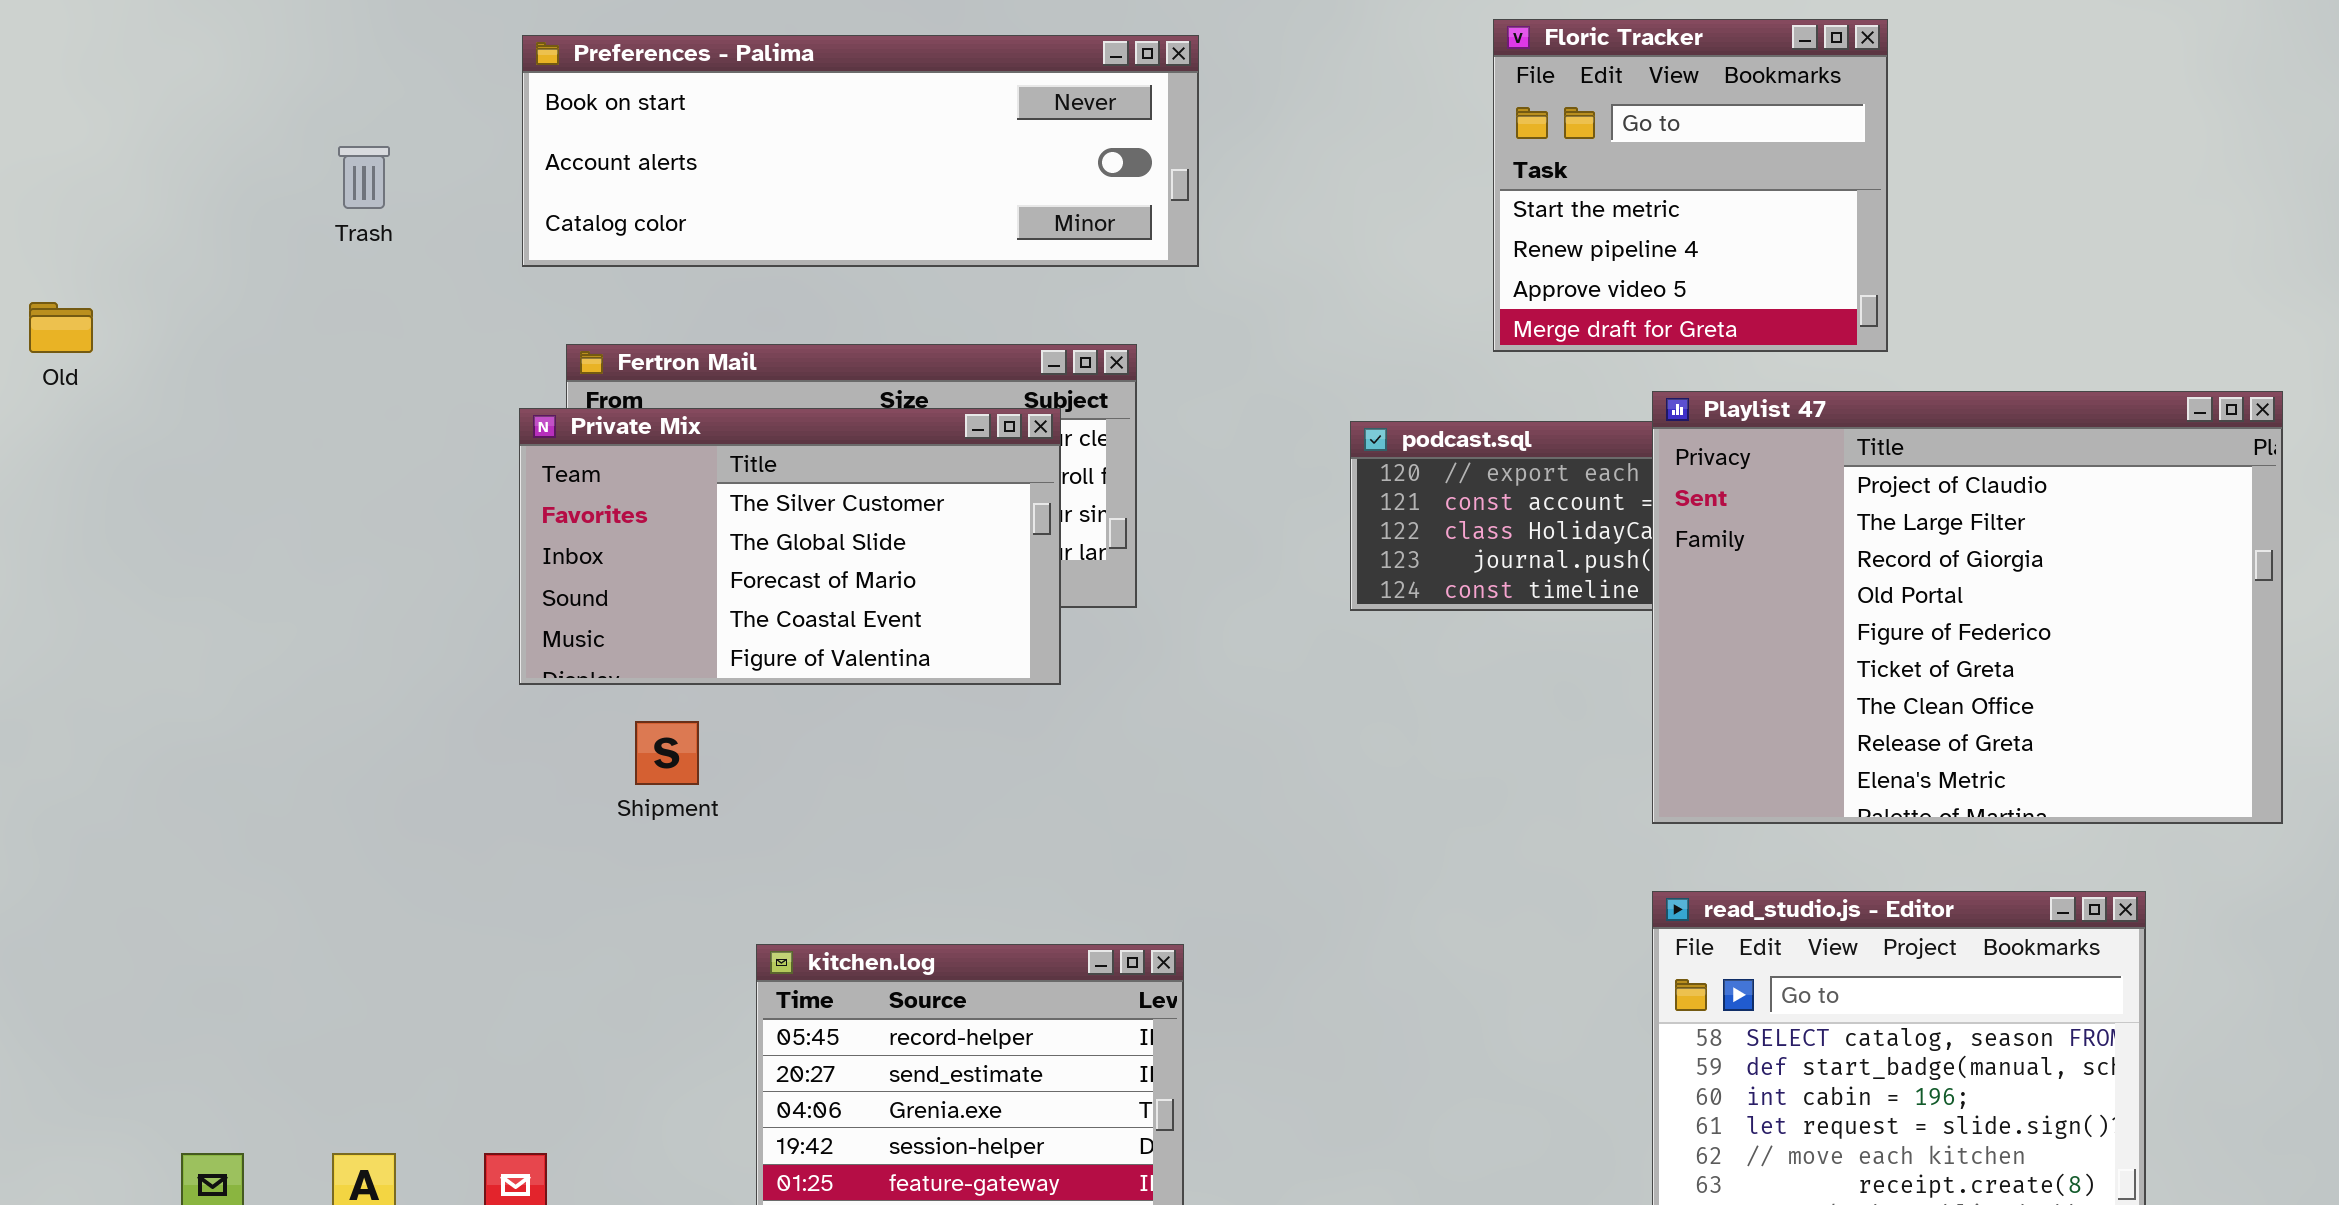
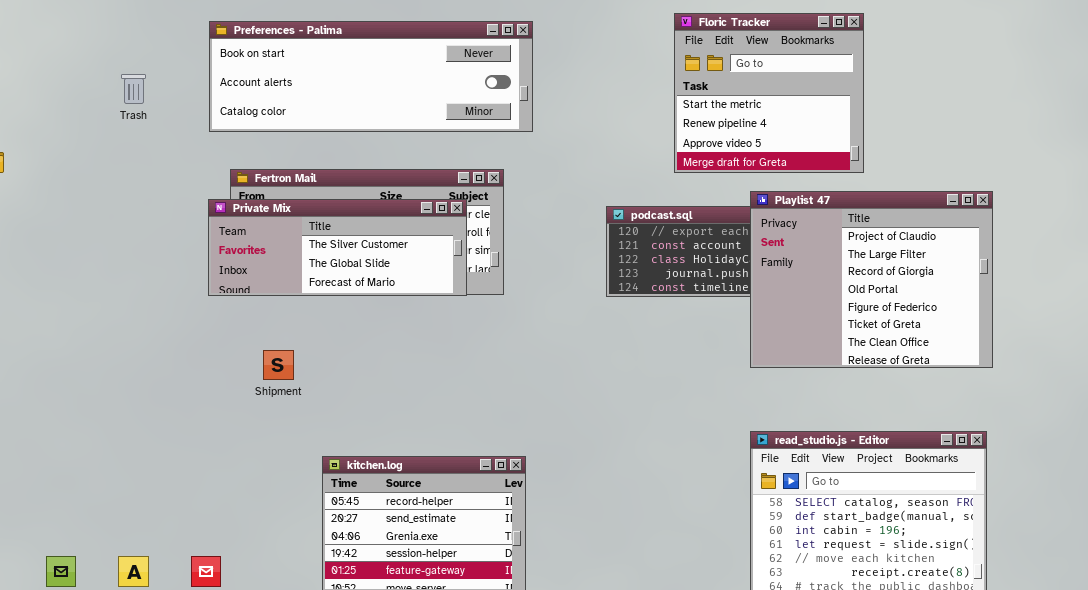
Playlist 47: [1652,391,2283,824] -> [750,191,993,368], resized
Private Mix: [519,408,1061,685] -> [208,199,467,296], resized

